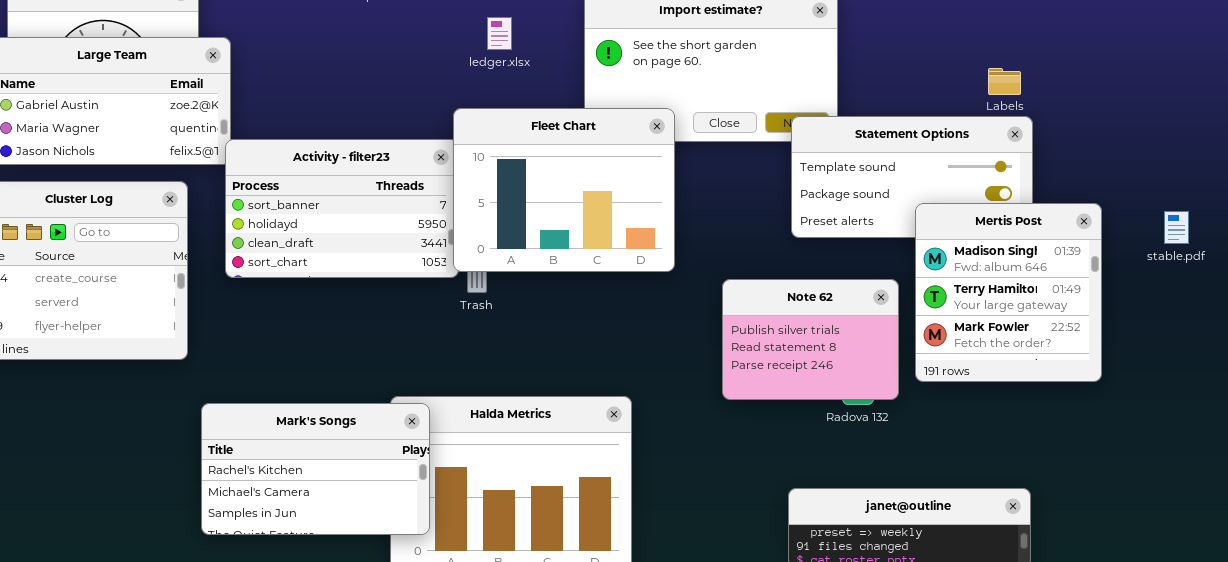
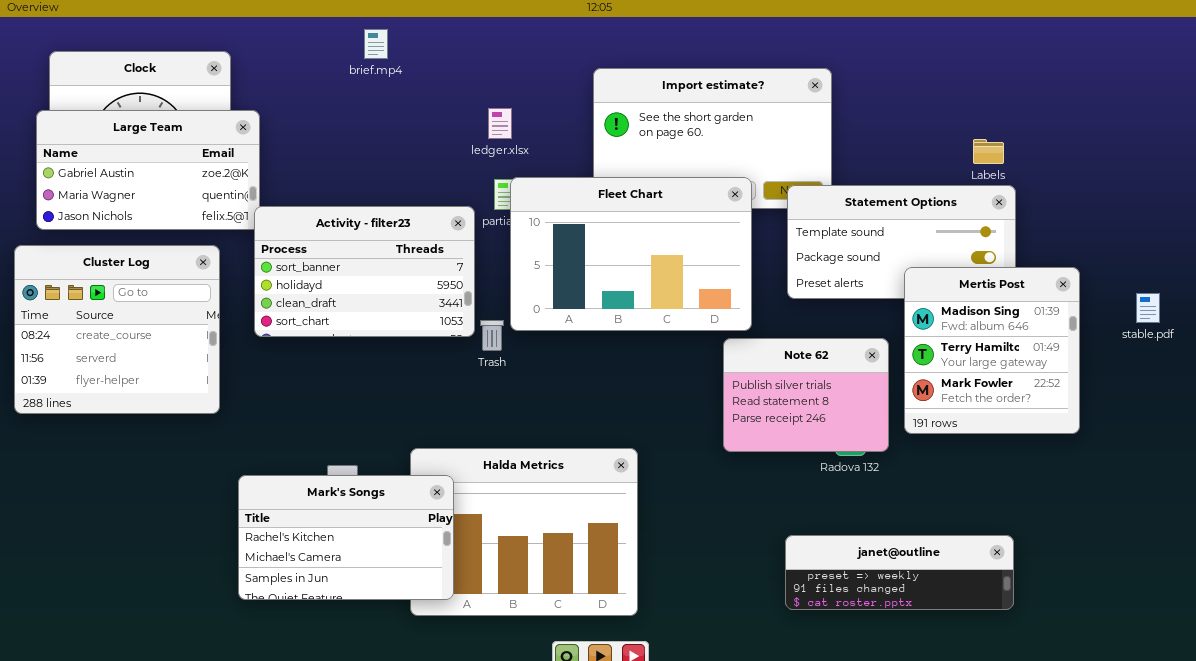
ledger.xlsx: [487,17,512,50] -> [488,108,512,139], moved
Fleet Chart: [453,108,675,272] -> [510,177,752,331], moved, resized
stable.pdf: [1164,211,1189,244] -> [1136,293,1160,323], moved
Mark's Songs: [201,403,430,535] -> [238,475,454,600], moved

